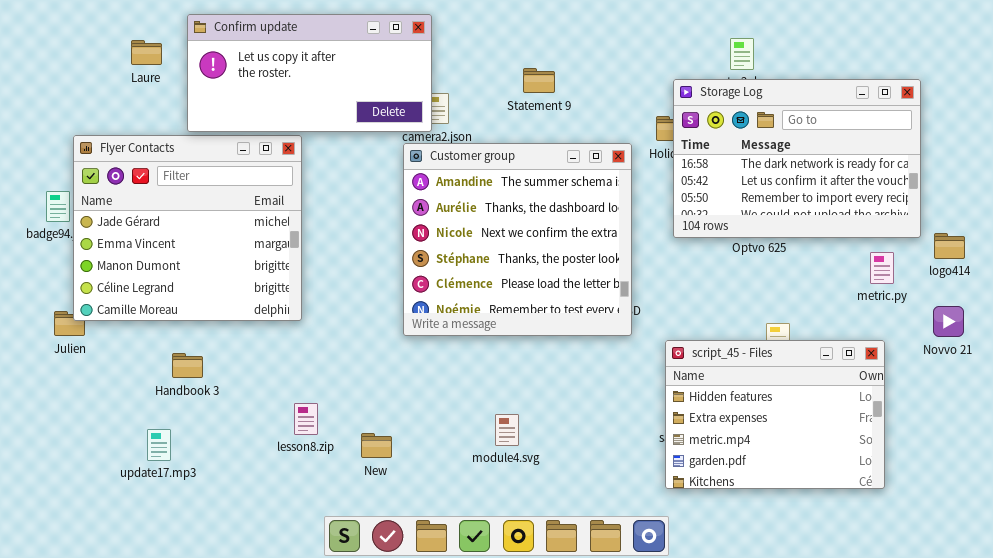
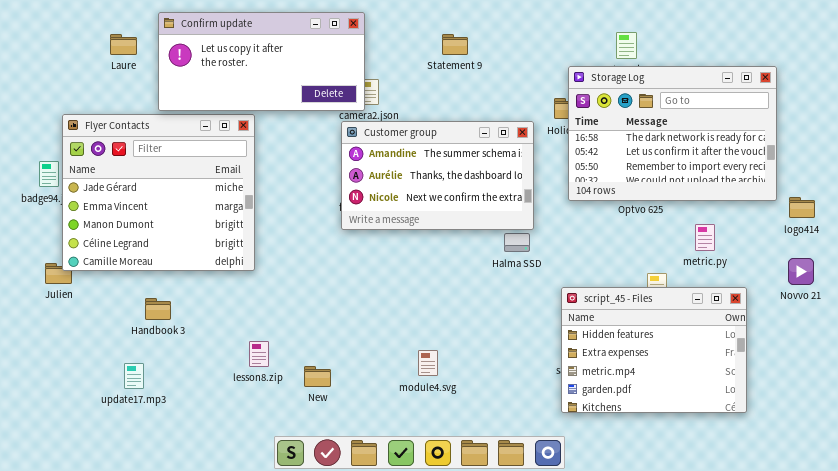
Statement 9: [523,68,555,93] -> [442,34,468,55], moved
Customer group: [403,143,632,336] -> [341,121,534,230], resized
metric.py: [870,252,894,284] -> [695,224,715,251], moved

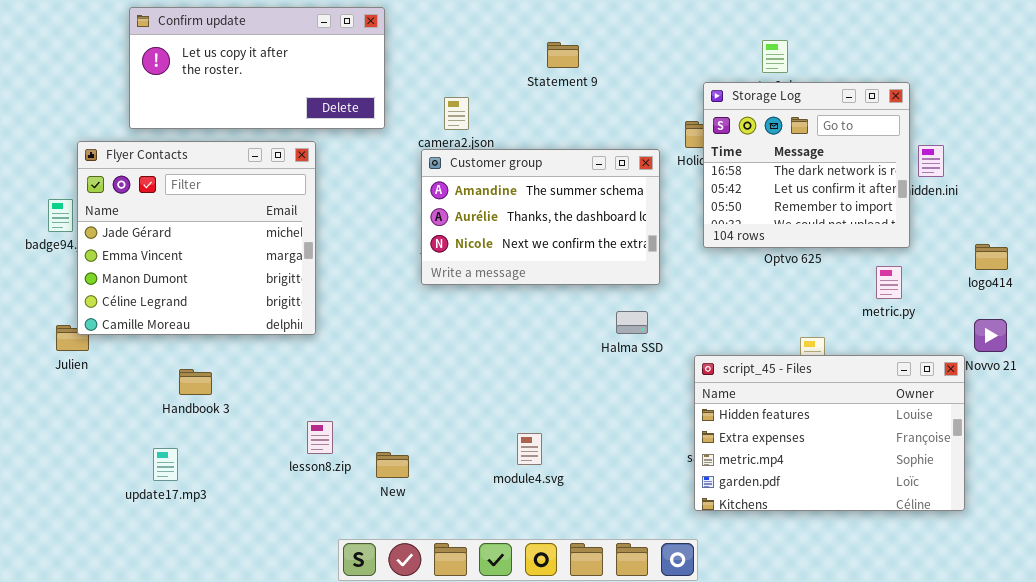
Confirm update: [158,12,365,111] -> [129,7,385,129], moved
Storage Log: [568,66,777,201] -> [703,82,910,248], resized
metric.py: [695,224,715,251] -> [876,266,902,299], moved
Halma SSD: [504,233,530,252] -> [616,311,648,334], moved
script_45 - Files: [561,287,747,413] -> [694,355,965,511], resized

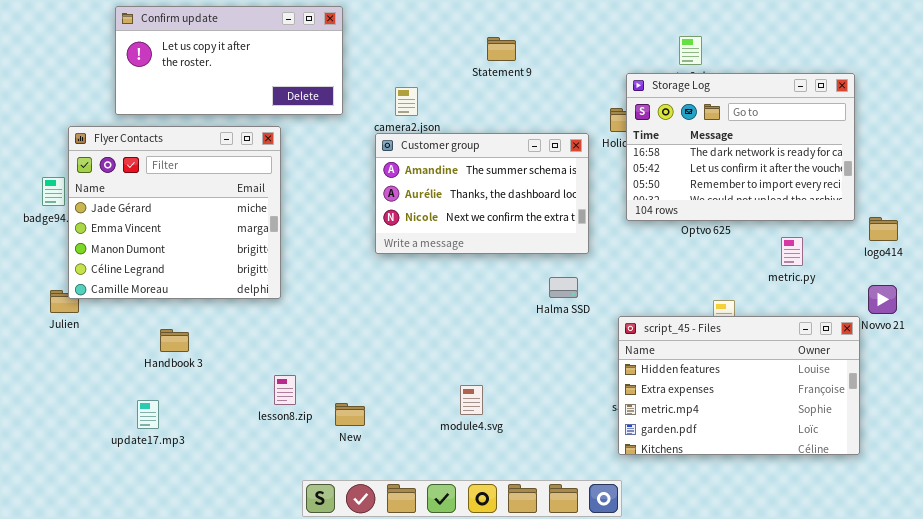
Storage Log: [703,82,910,248] -> [626,73,855,221], resized

